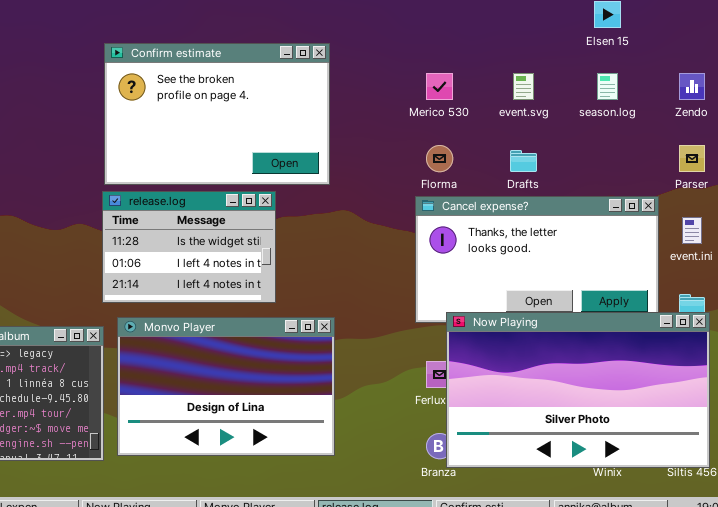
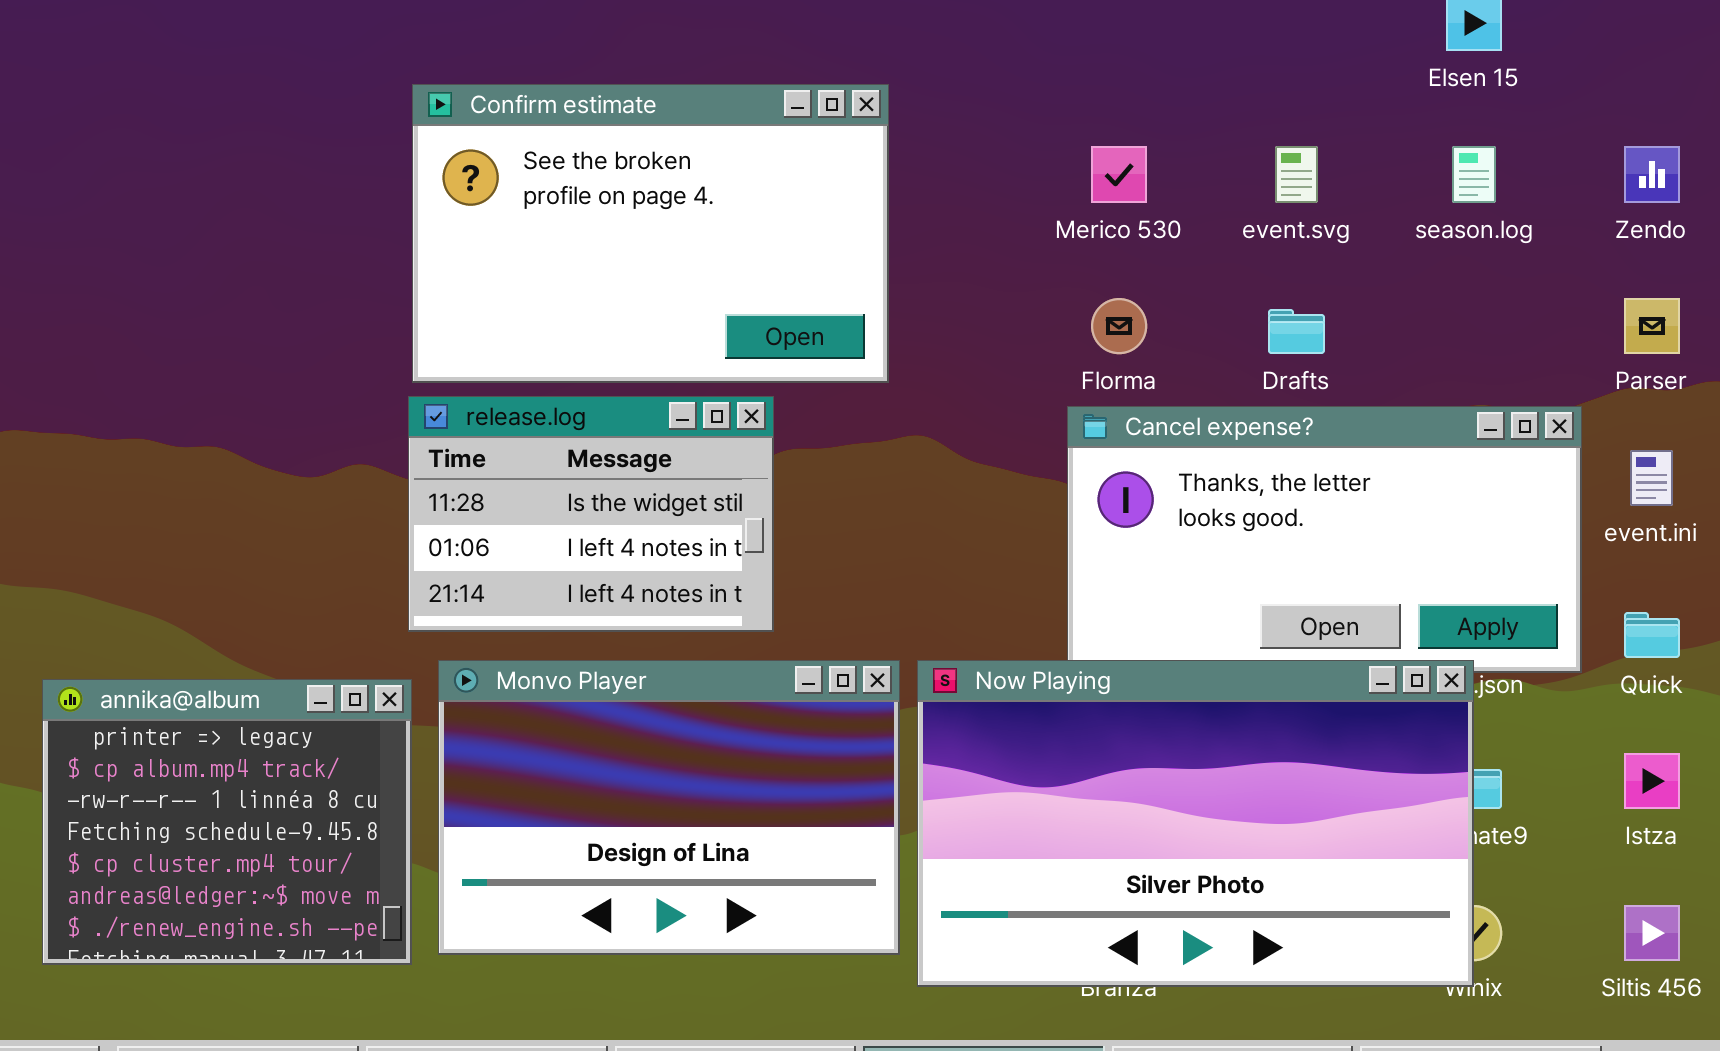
Now Playing: [446,312,710,468] -> [917,660,1474,987], moved

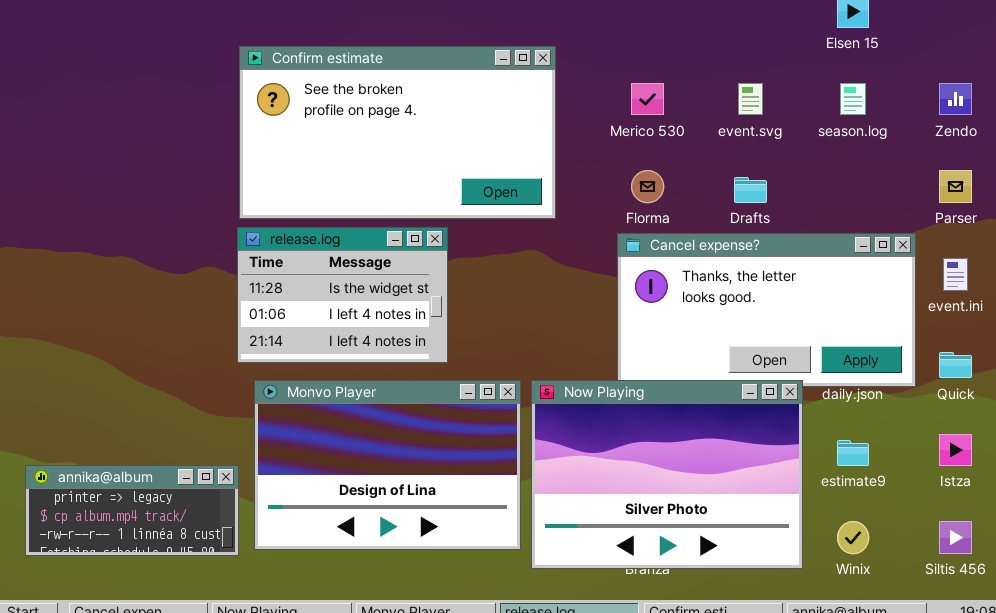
Confirm estimate: [412,84,889,383] -> [239,46,556,219], resized
Now Playing: [917,660,1474,987] -> [531,380,803,569], resized
annika@album: [42,679,412,965] -> [25,465,239,556], resized

